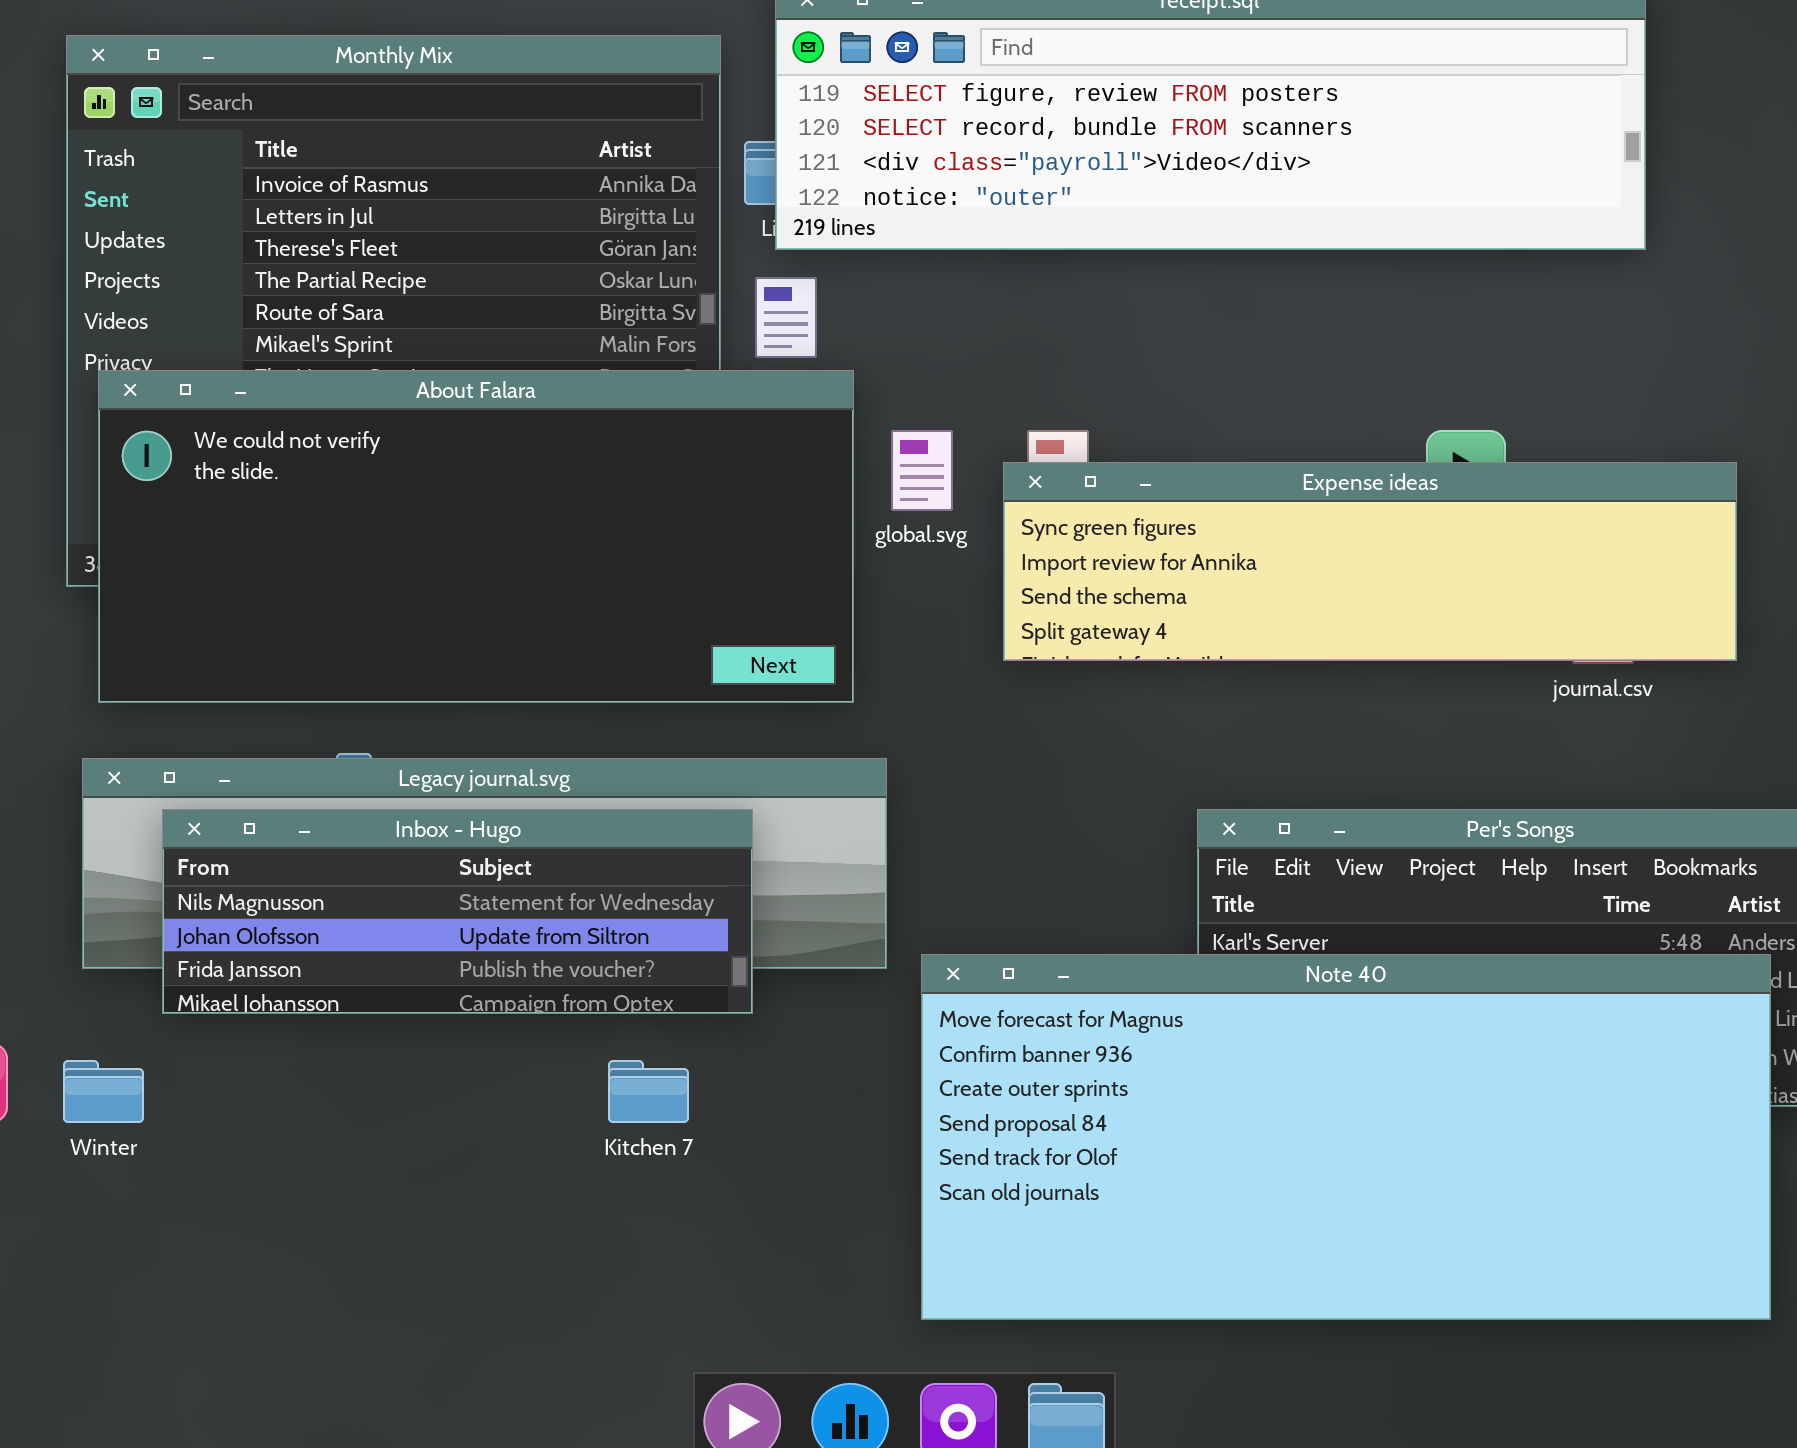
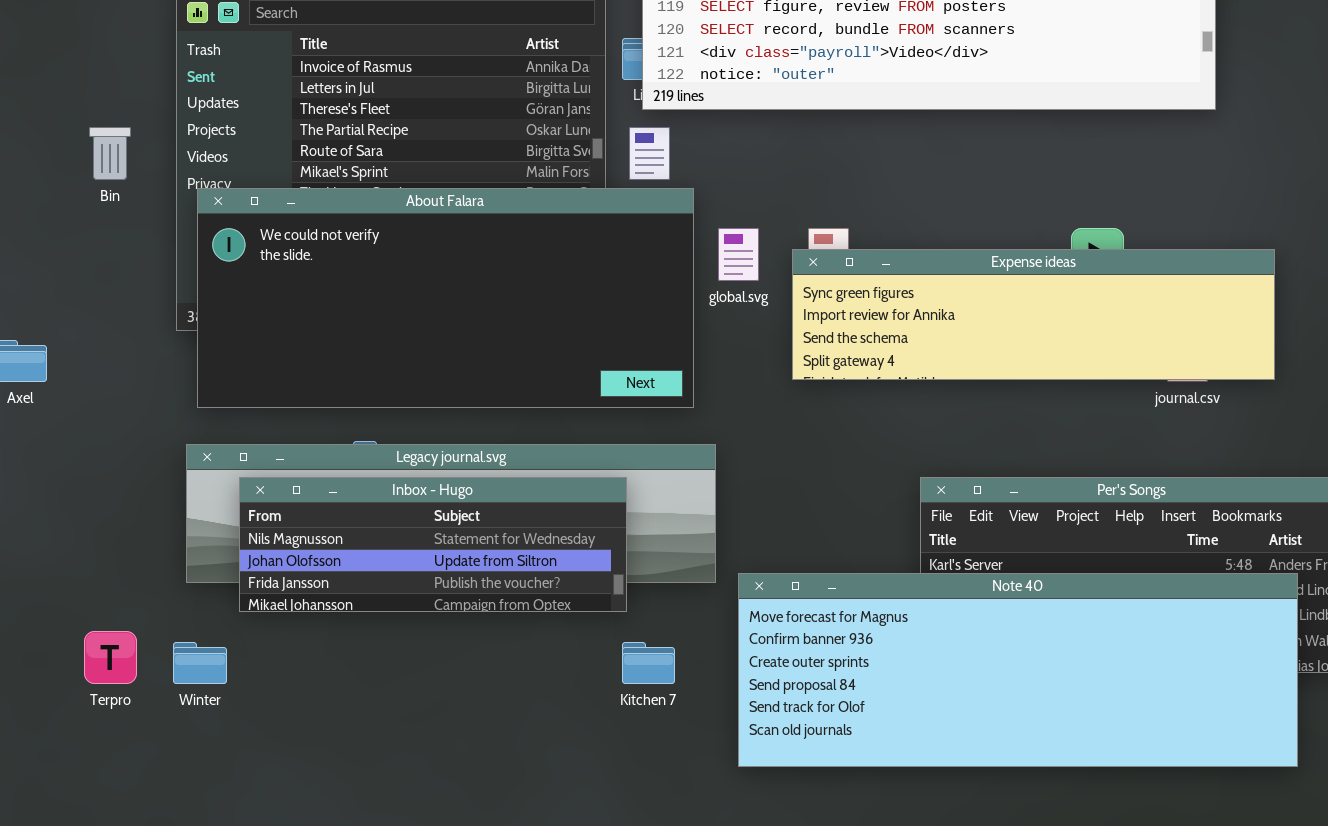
Note 40: [921,954,1771,1320] -> [738,573,1298,767], resized
Kitchen 7: [608,1060,689,1123] -> [622,642,675,684], moved

